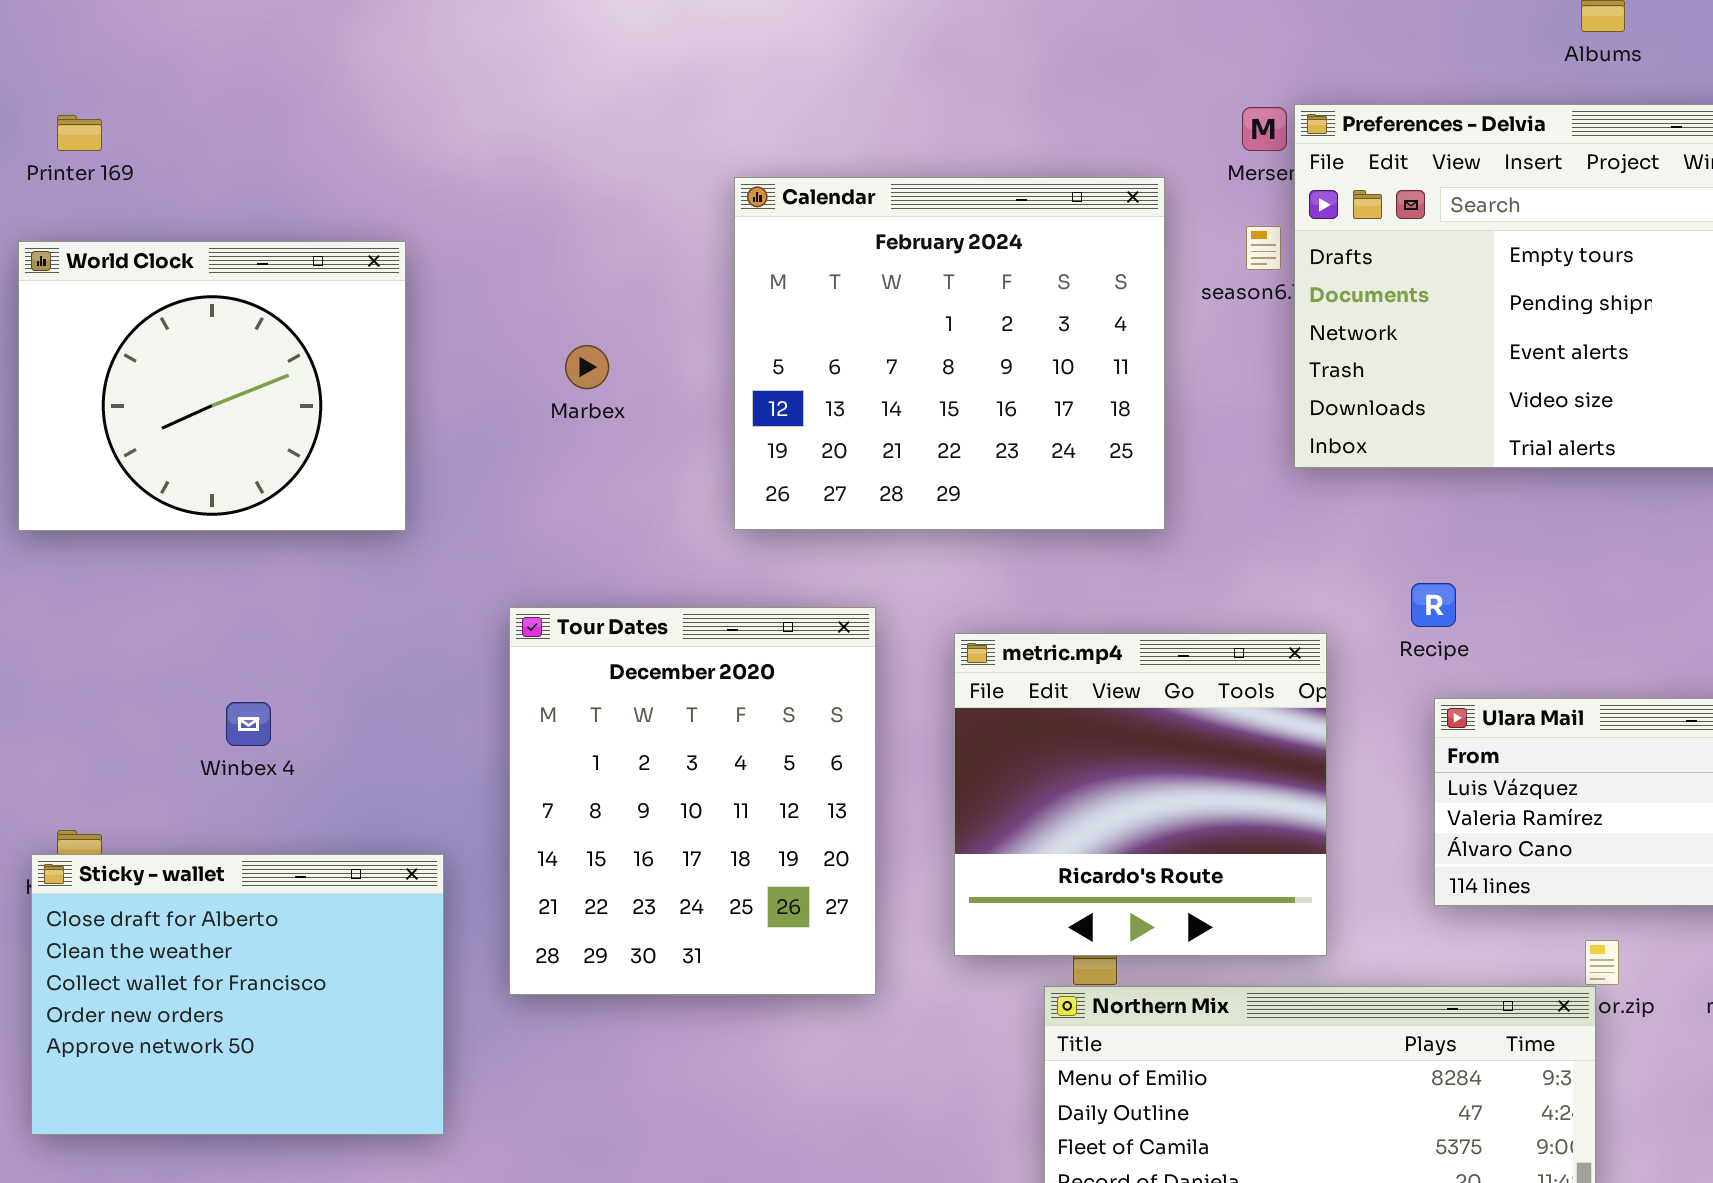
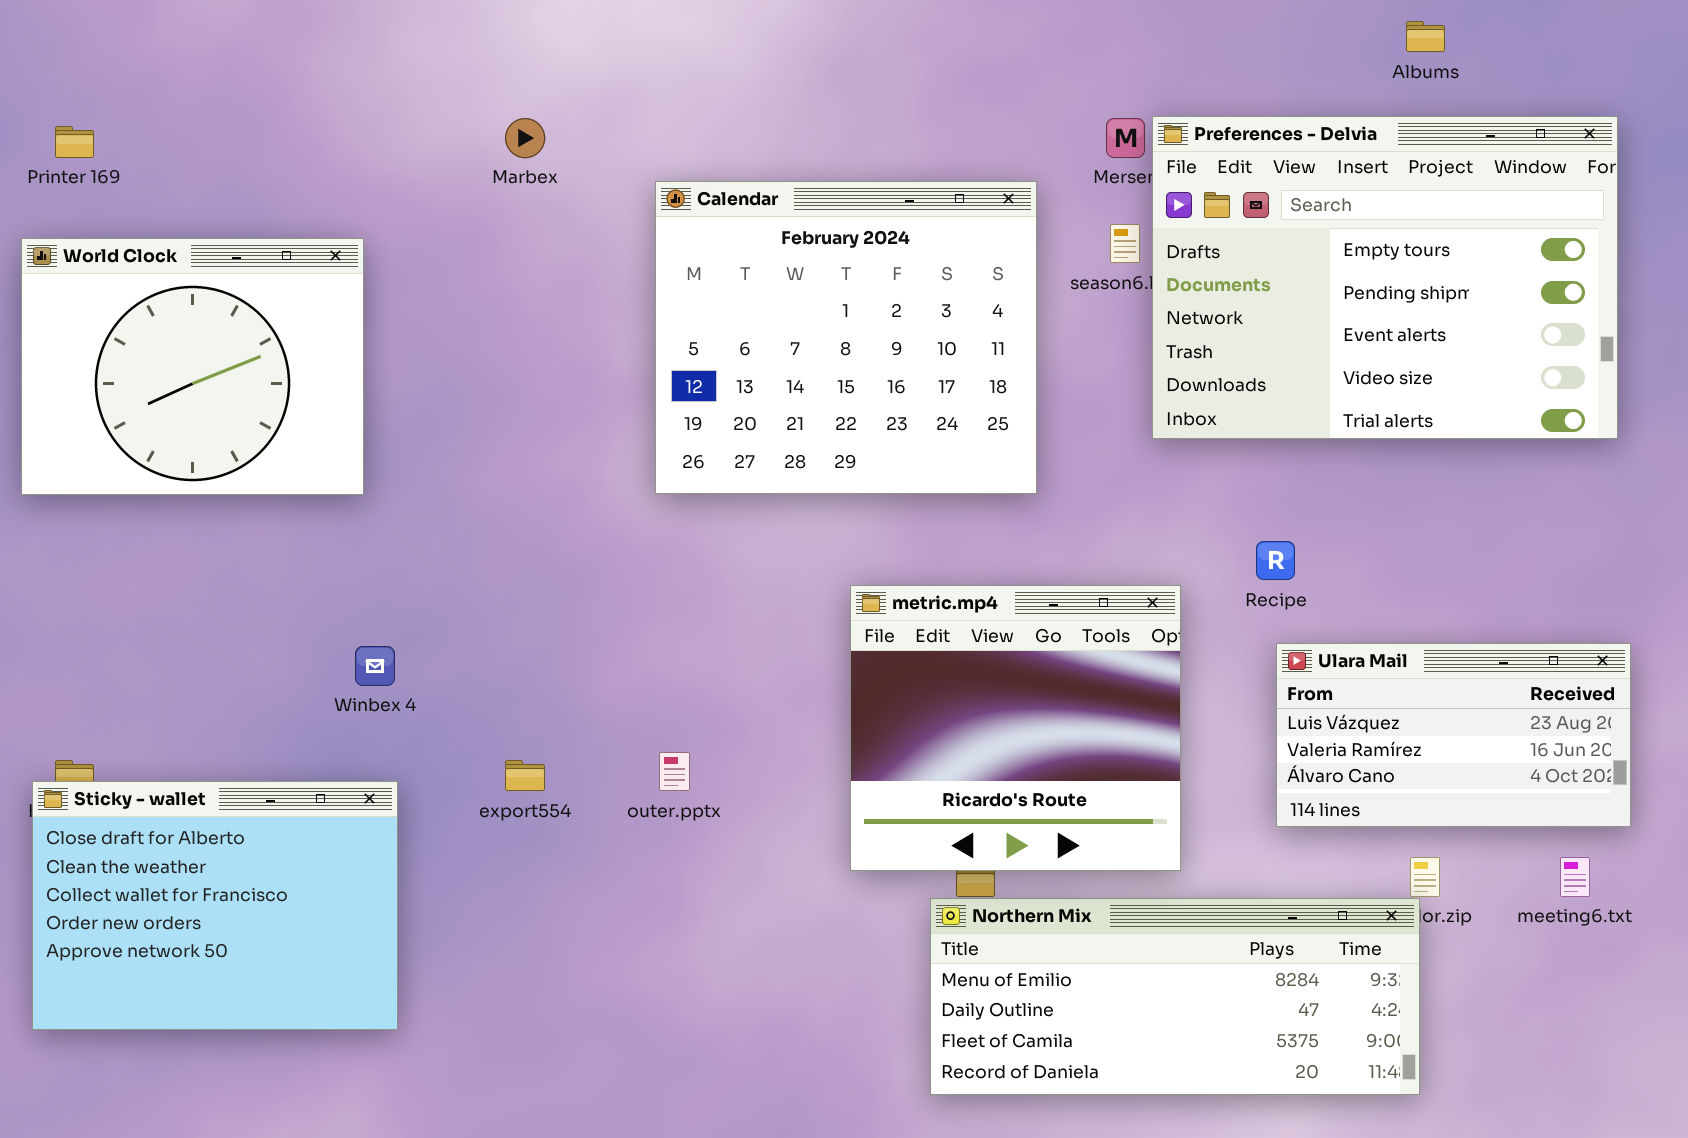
Marbex: [565,345,609,389] -> [505,118,545,158], moved
Tour Dates: [509,607,876,995] -> none, closed
Winbex 4: [226,702,271,746] -> [355,646,395,686], moved

